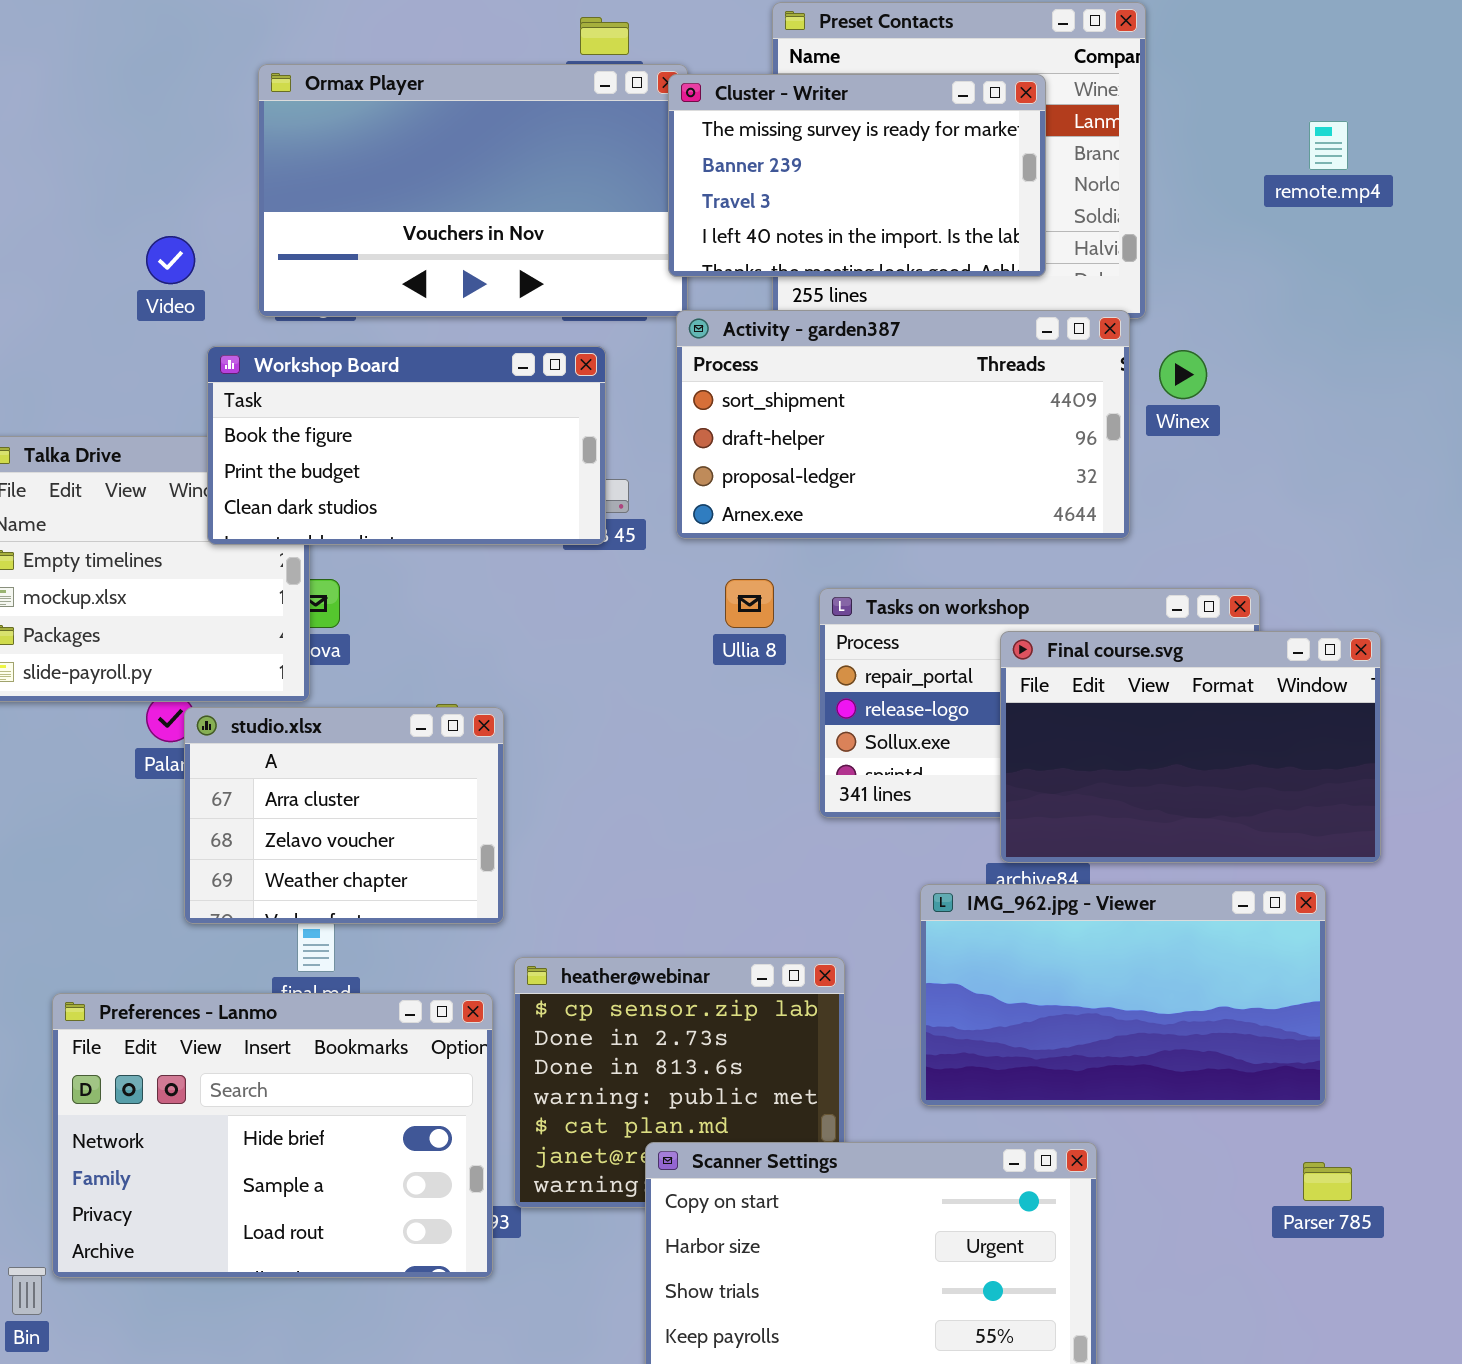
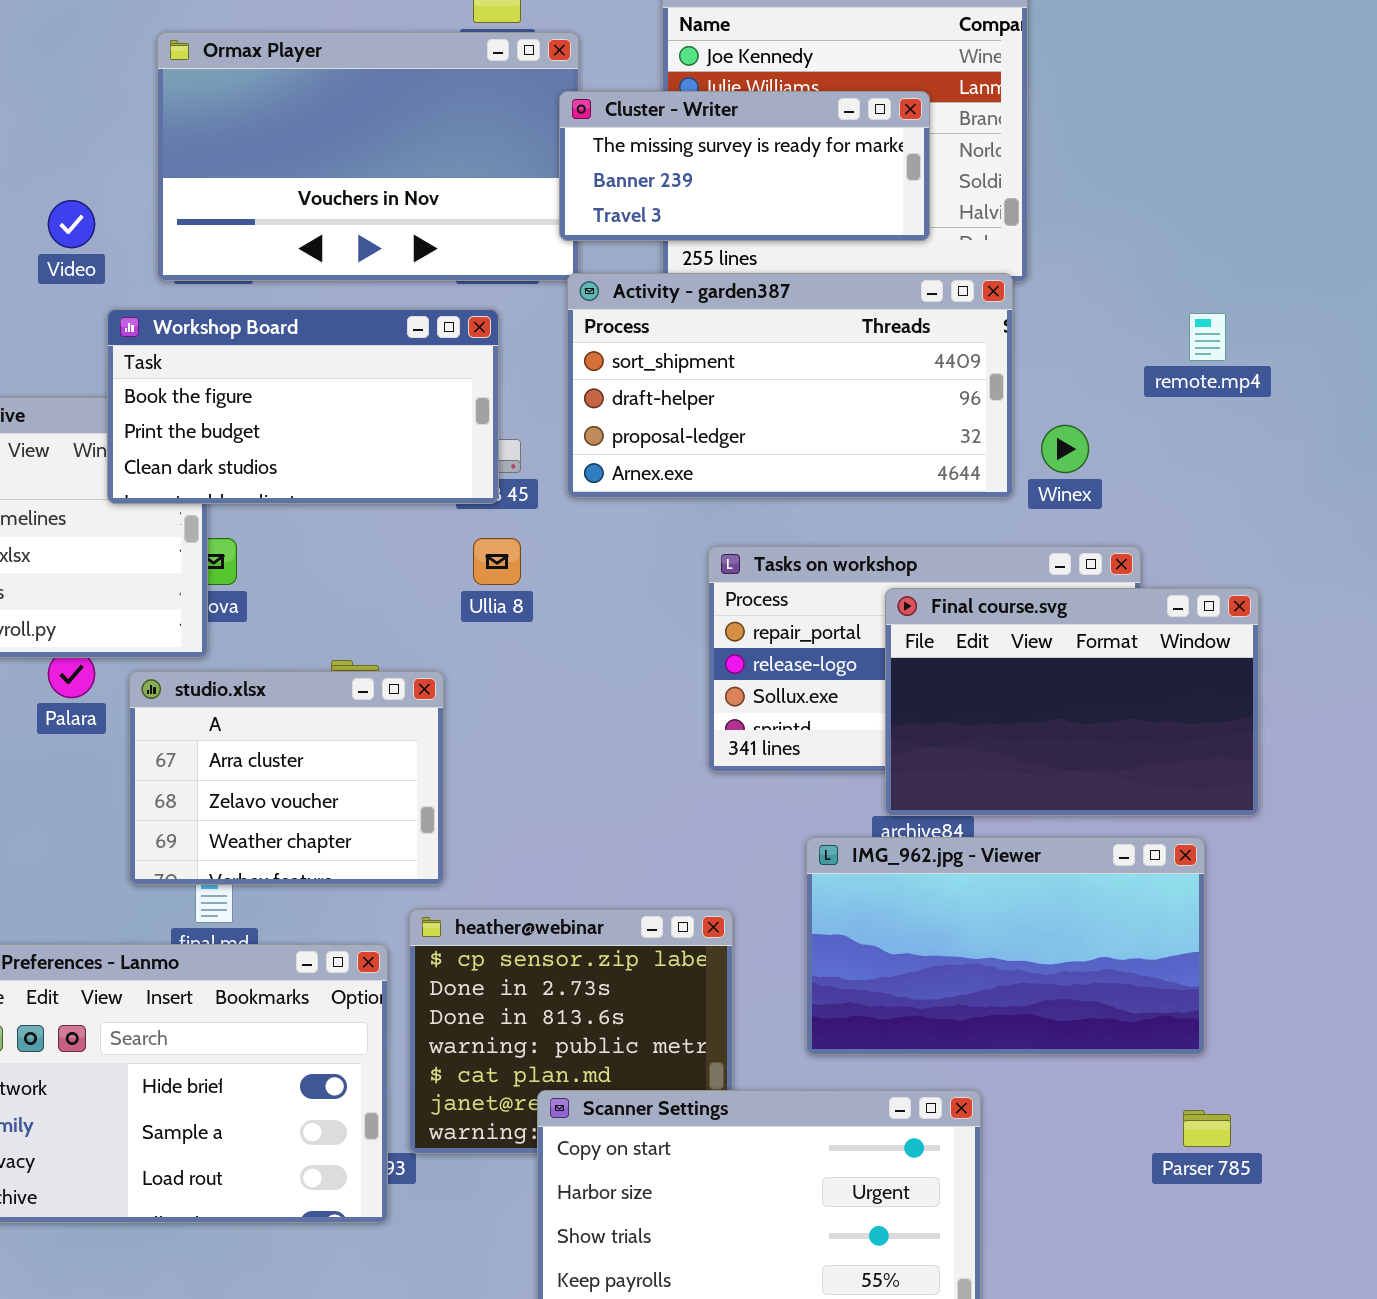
Cluster - Writer: [668,74,1046,277] -> [559,91,930,241], resized
remote.mp4: [1309,121,1348,170] -> [1189,313,1226,361], moved
Winex: [1159,350,1207,399] -> [1041,425,1089,473], moved
Ullia 8: [725,579,774,628] -> [473,538,521,585], moved
studio.xlsx: [184,707,504,924] -> [129,671,444,885], moved

